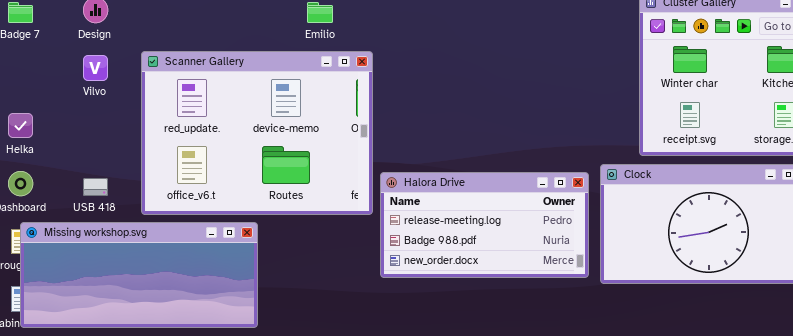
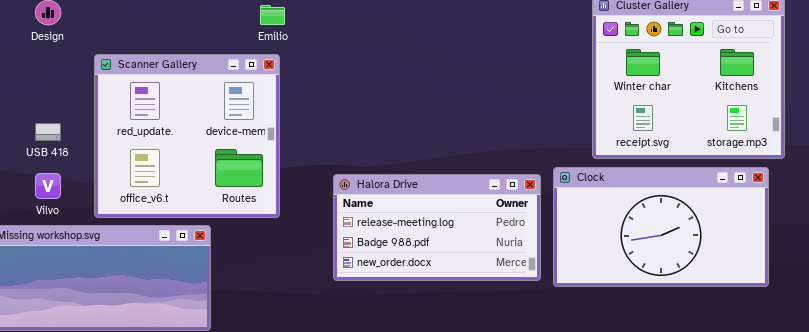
Scanner Gallery: [141,51,373,215] -> [94,54,280,218], resized
Vilvo: [83,55,108,81] -> [35,173,61,199], moved
USB 418: [83,178,108,196] -> [35,123,61,141], moved

